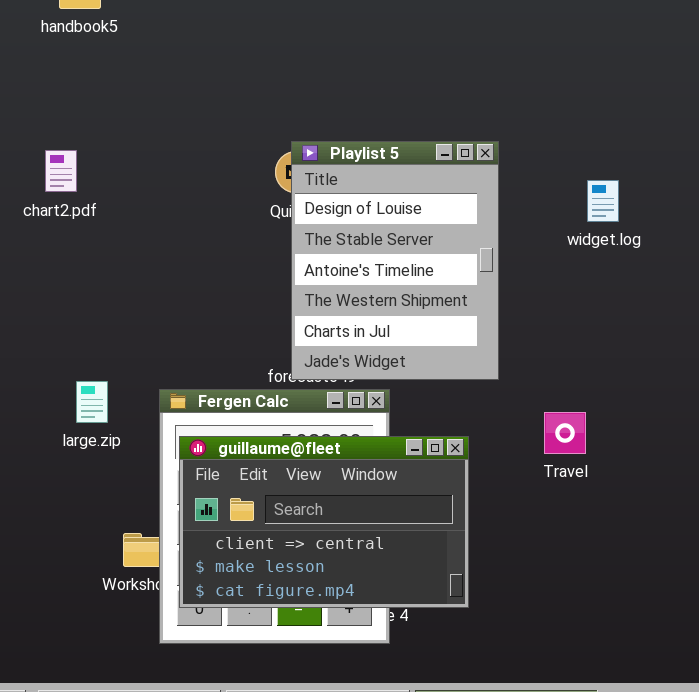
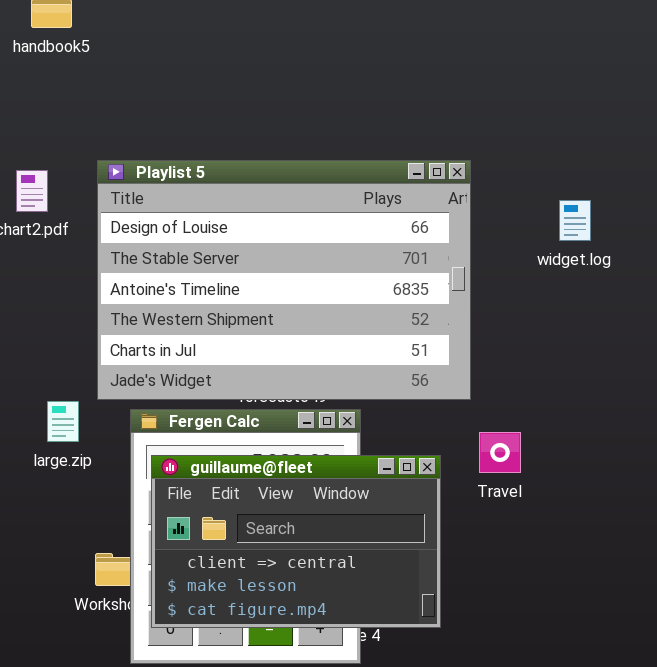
Playlist 5: [291,141,499,380] -> [97,160,471,400], resized
Travel: [544,412,586,454] -> [479,432,521,473], moved

